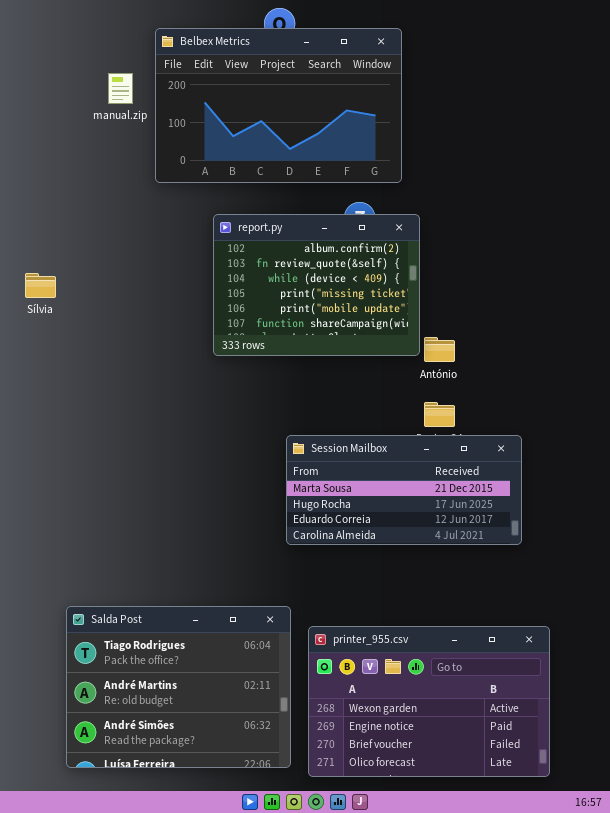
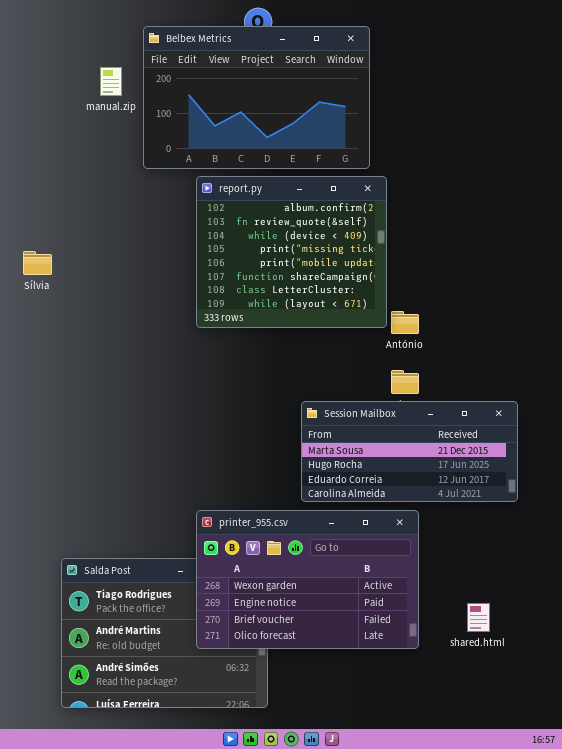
report.py: [213,214,420,356] -> [196,176,387,328], resized
Session Mailbox: [286,435,522,545] -> [301,401,518,502], moved
printer_955.csv: [308,626,550,777] -> [196,510,419,649], moved

